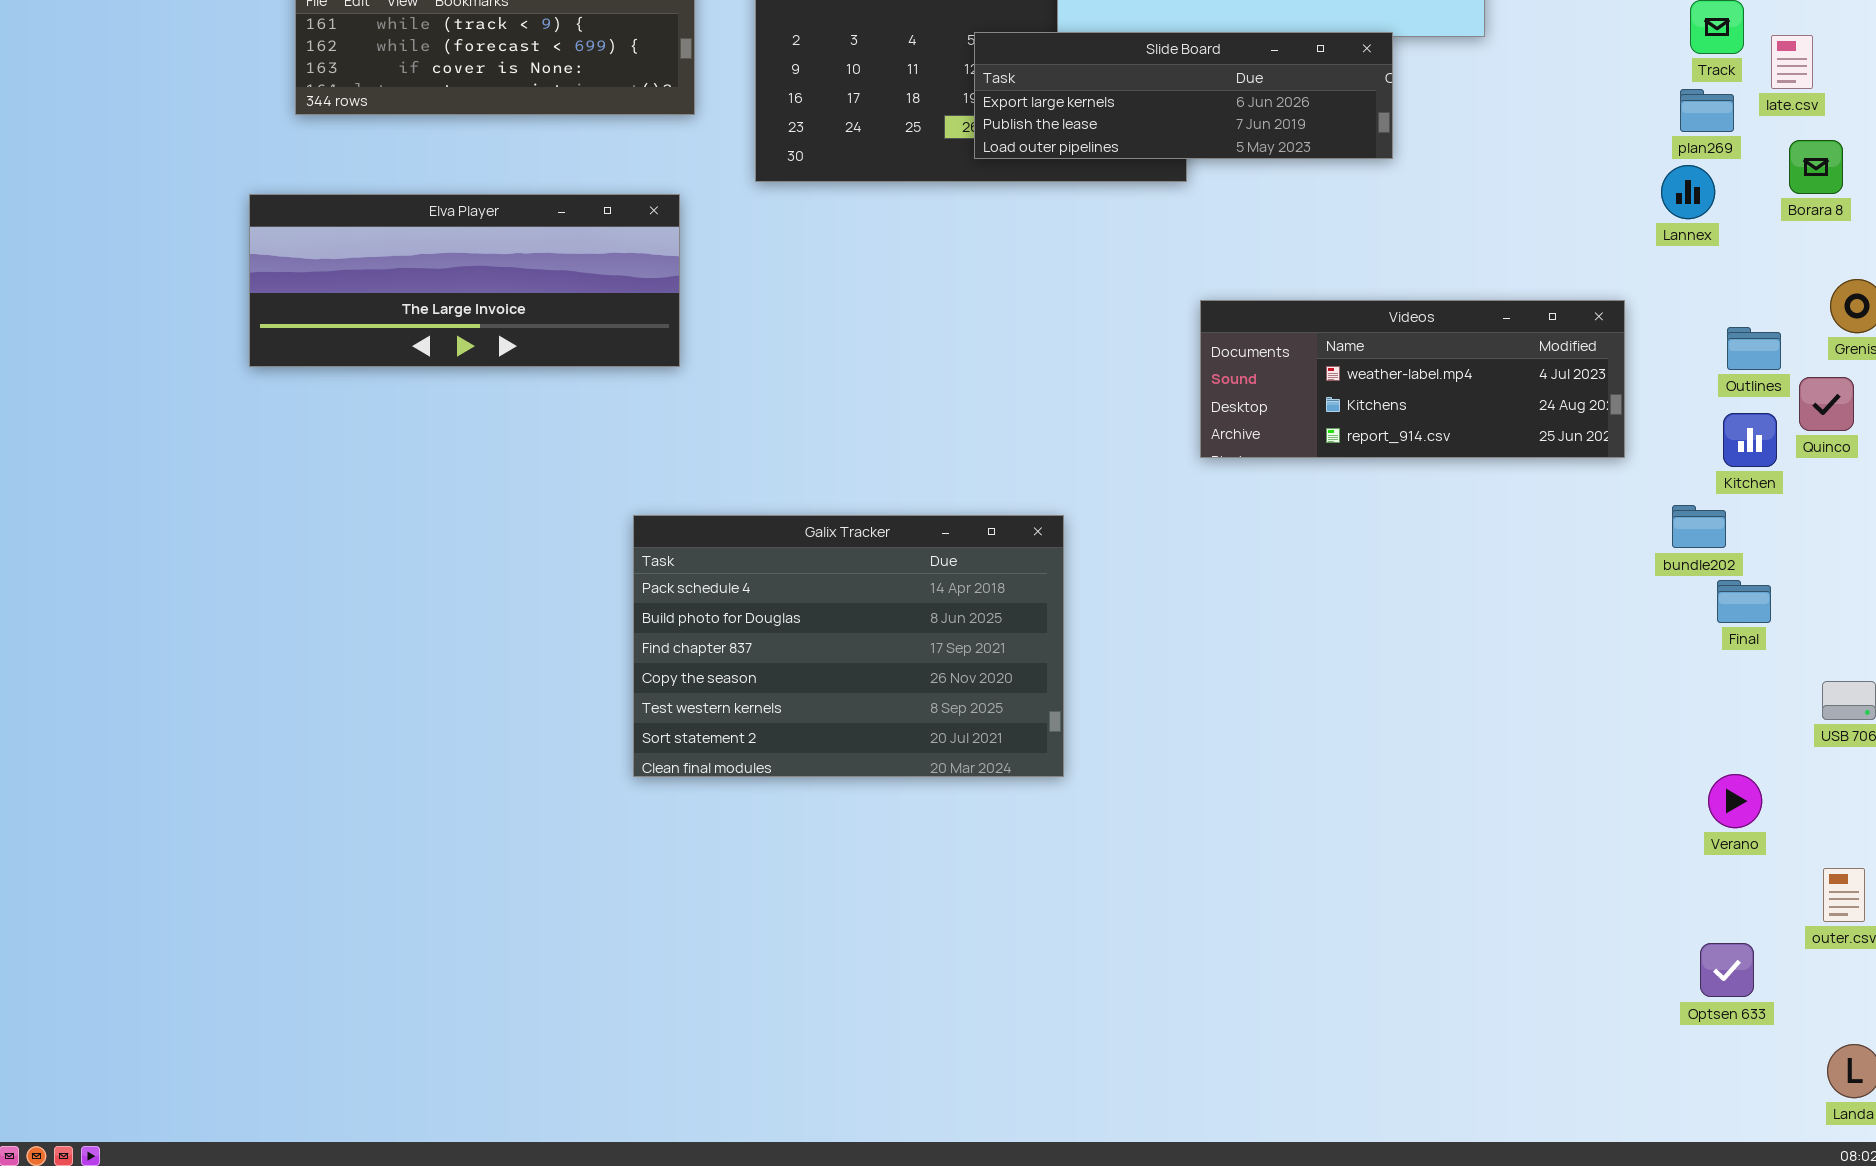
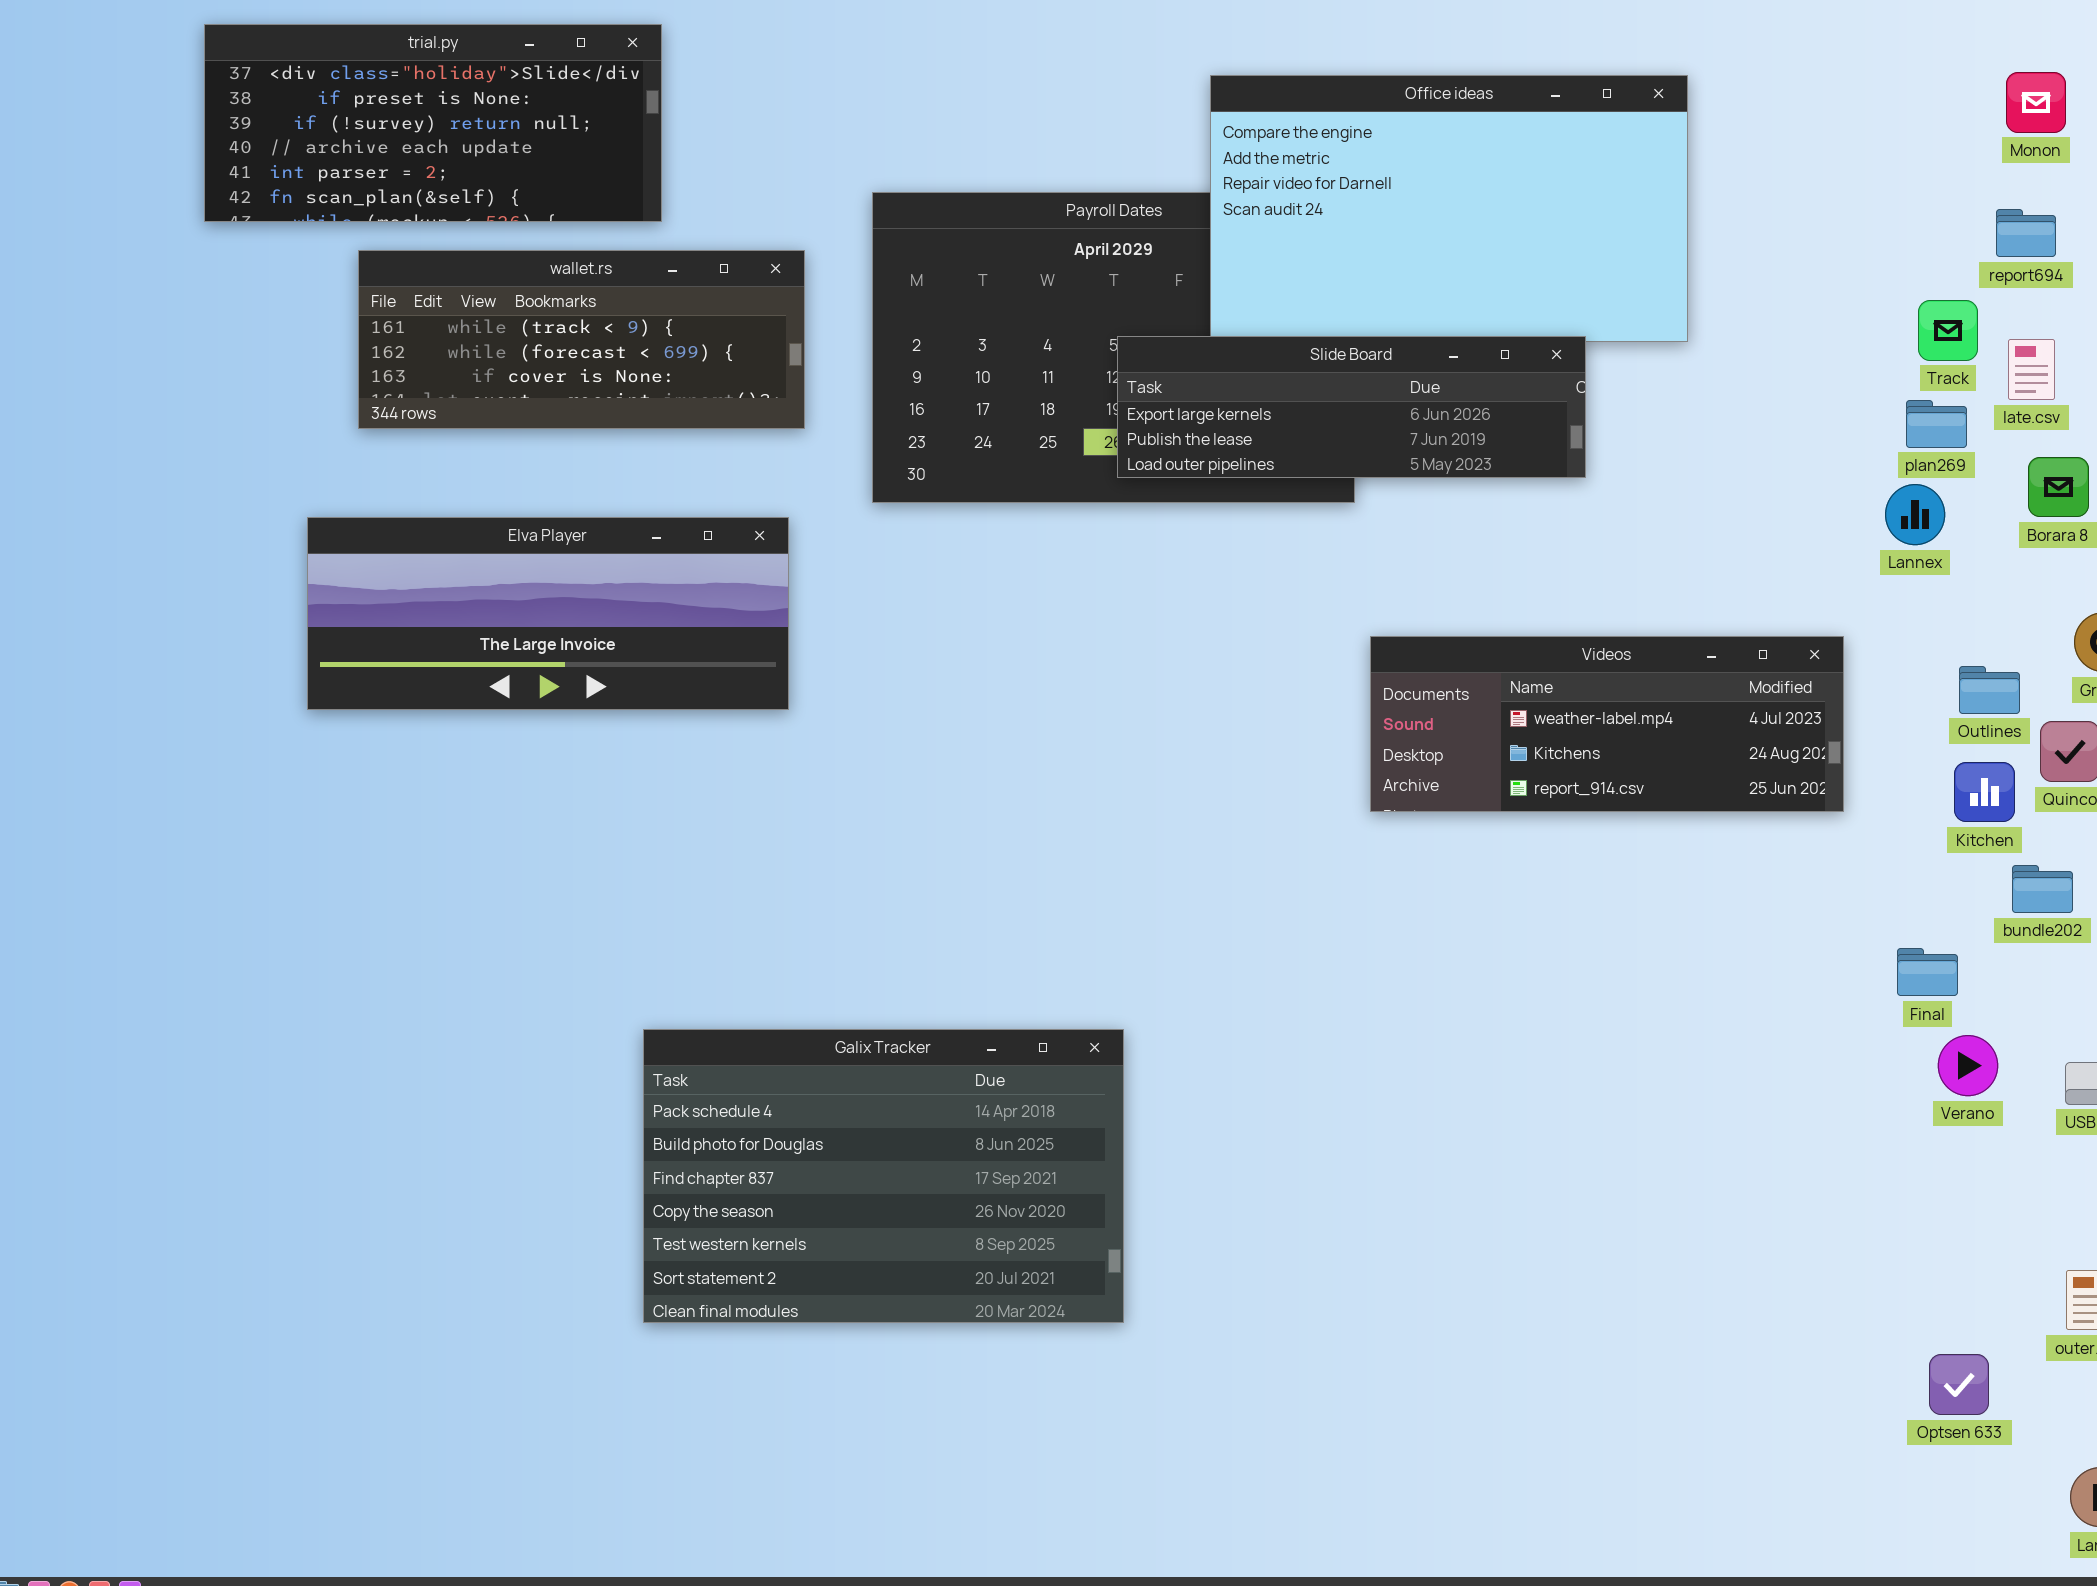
bundle202: [1672,505,1726,548] -> [2012,865,2073,913], moved
Galix Tracker: [633,515,1064,777] -> [643,1029,1124,1323], moved
Final: [1717,580,1771,623] -> [1897,948,1958,996], moved
Verano: [1708,774,1762,828] -> [1938,1035,1998,1096], moved

